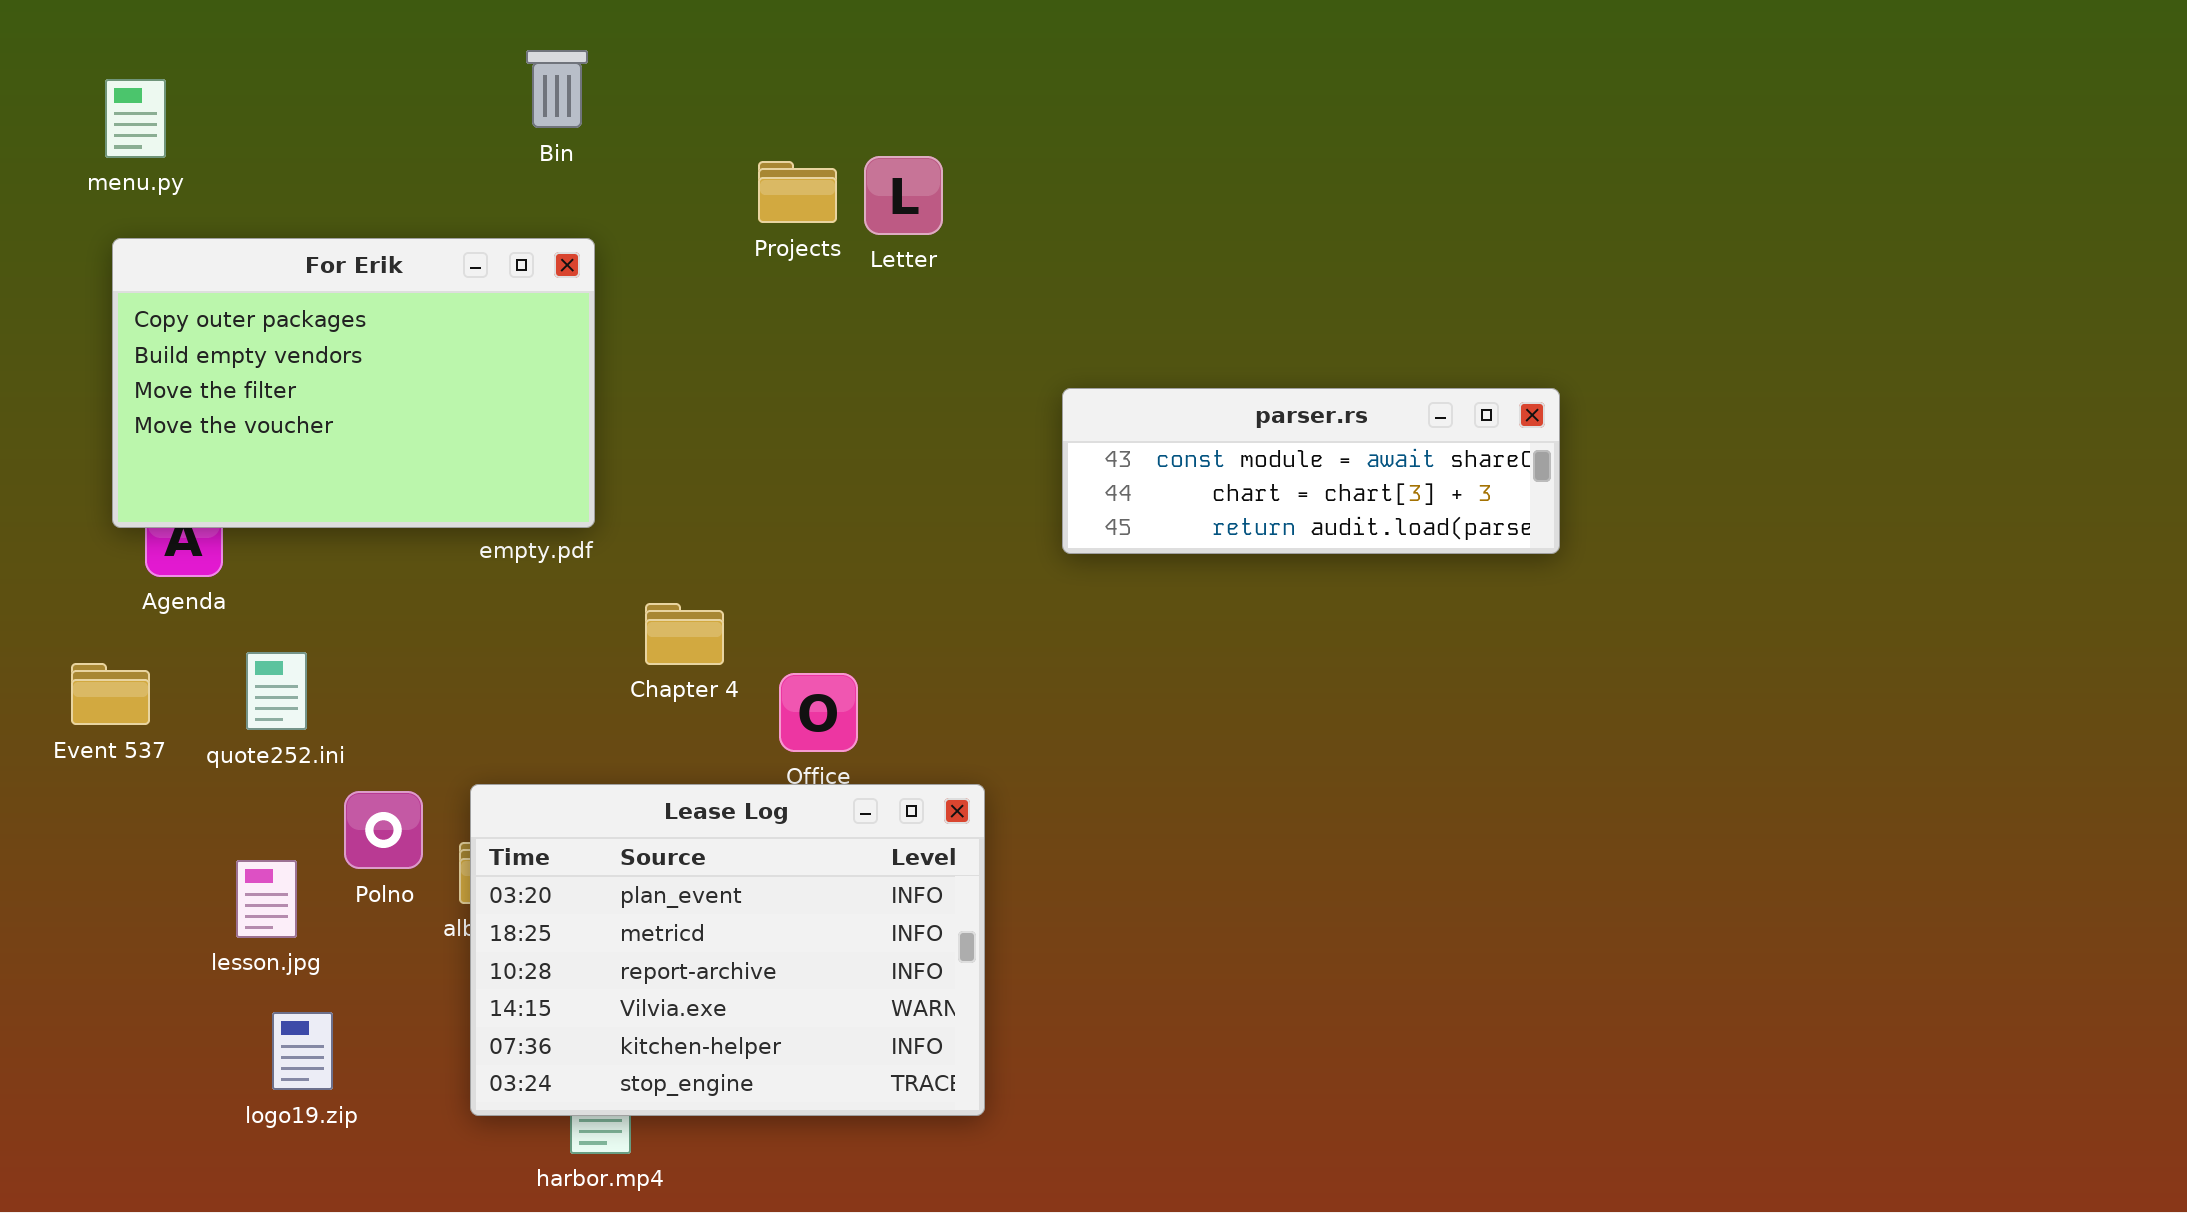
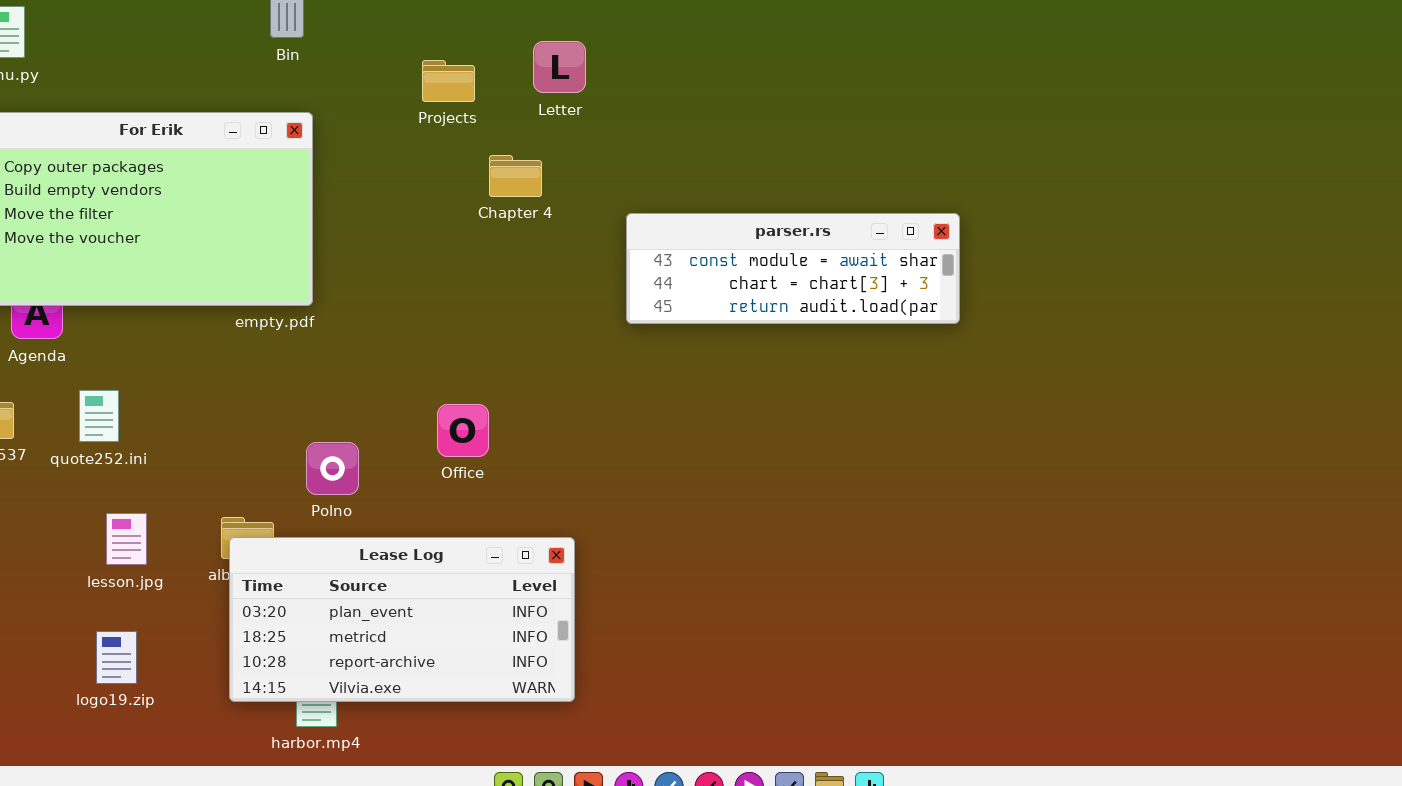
Letter: [864,156,943,235] -> [533,41,586,93], moved
Chapter 4: [645,603,724,665] -> [489,155,542,197], moved
Lease Log: [470,784,985,1116] -> [229,537,575,702], resized
Polno: [344,791,423,869] -> [306,442,359,495], moved
lesson.jpg: [236,860,297,938] -> [106,513,147,565], moved

